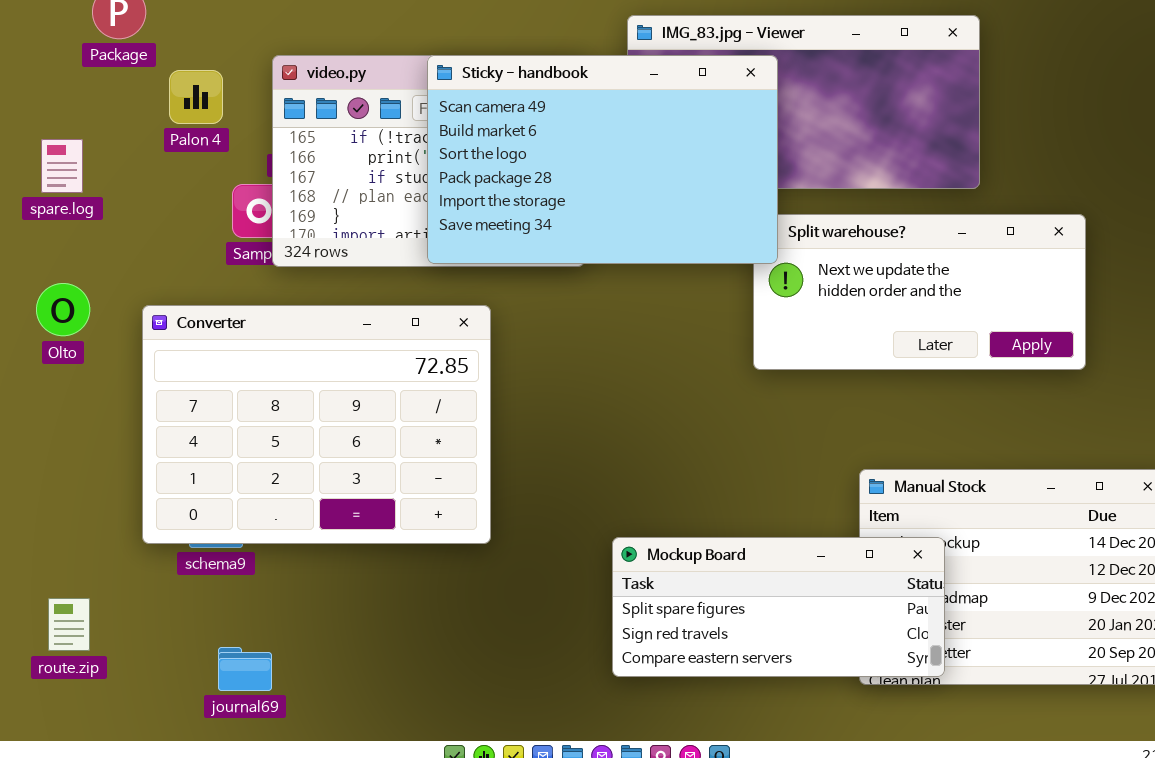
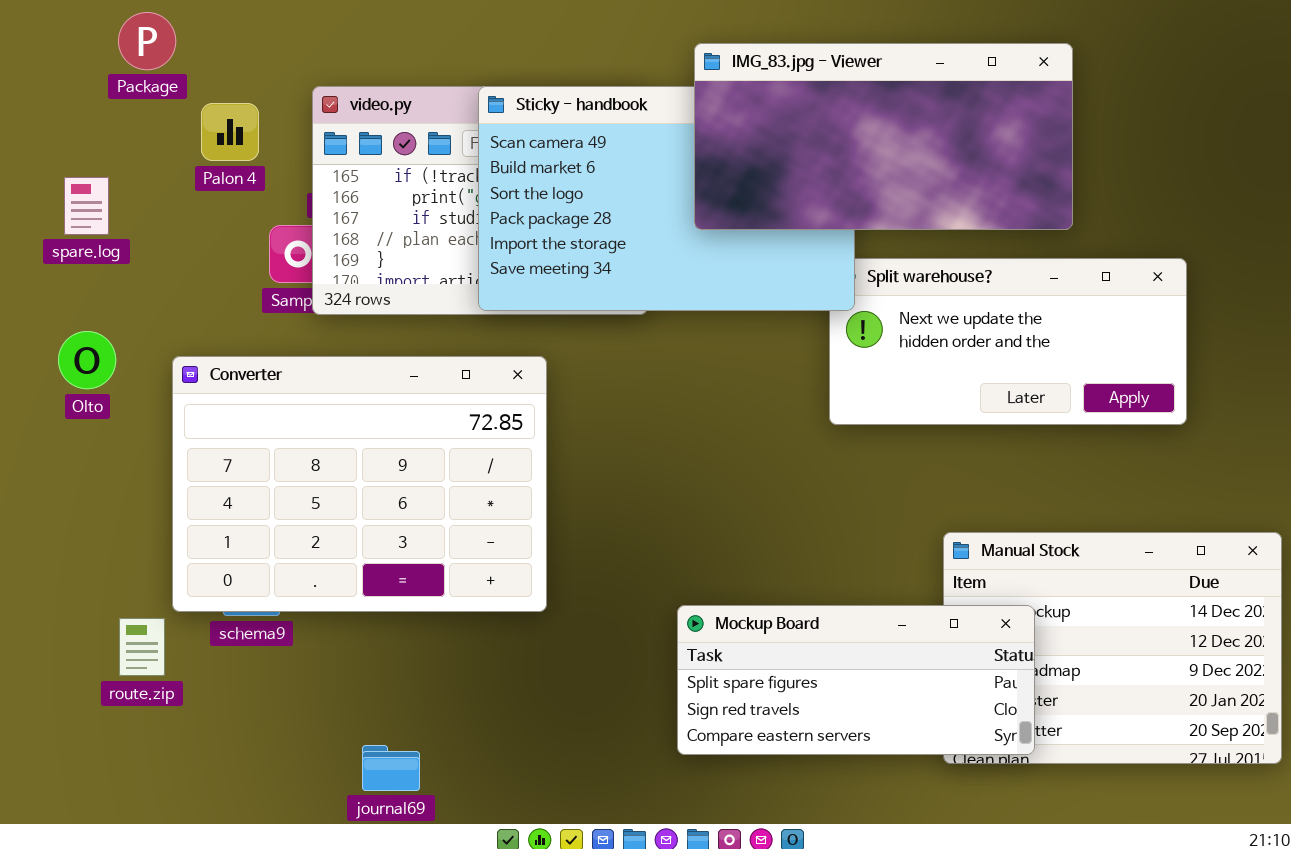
IMG_83.jpg - Viewer: [627,15,980,189] -> [694,43,1073,230], raised
route.zip: [48,598,90,651] -> [119,618,165,676], moved
journal69: [218,647,272,691] -> [362,745,420,791], moved

